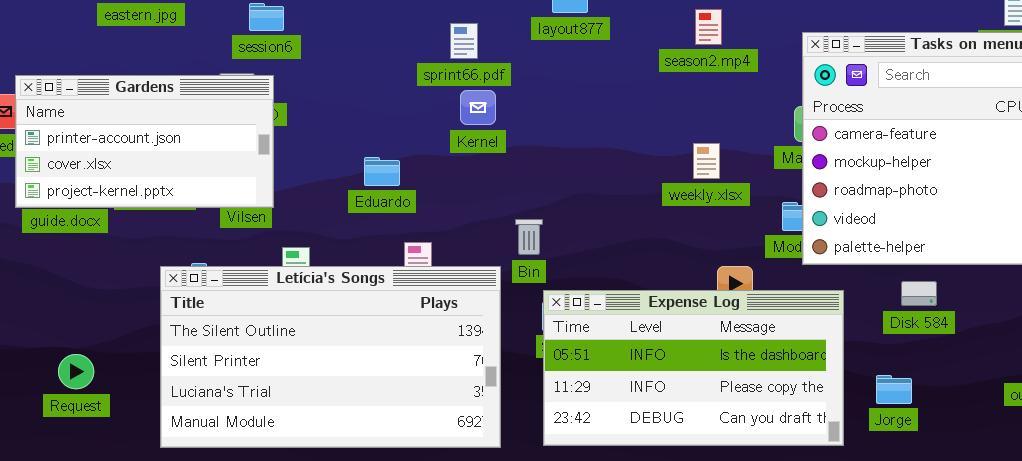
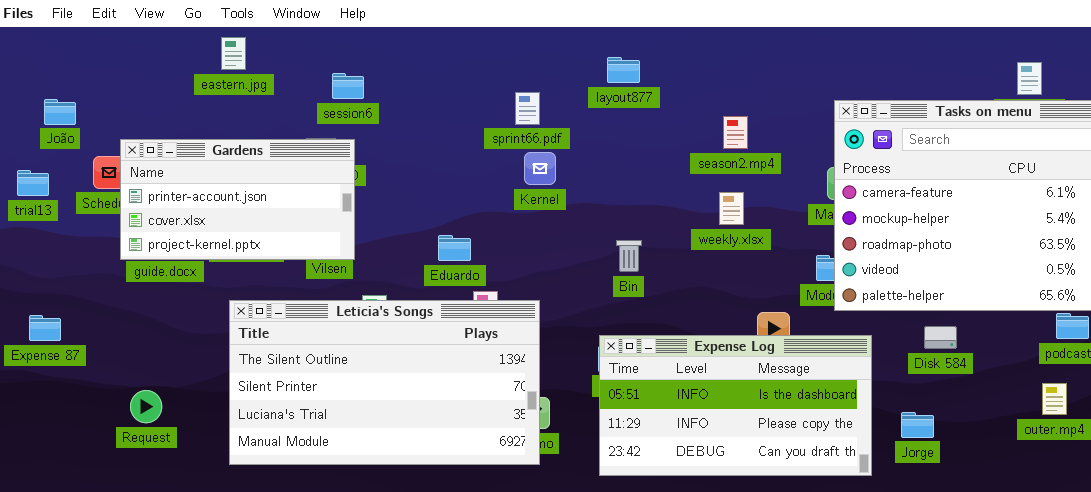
season2.mp4: [695,9,722,45] -> [723,116,748,149], moved
weekly.xlsx: [693,143,720,179] -> [719,192,744,225], moved
Eduardo: [364,157,400,186] -> [438,235,471,261], moved
Bin: [515,219,543,255] -> [616,240,642,272], moved
Letícia's Songs: [160,266,501,448] -> [229,300,540,465], moved
Request: [58,354,94,389] -> [130,390,162,423], moved

